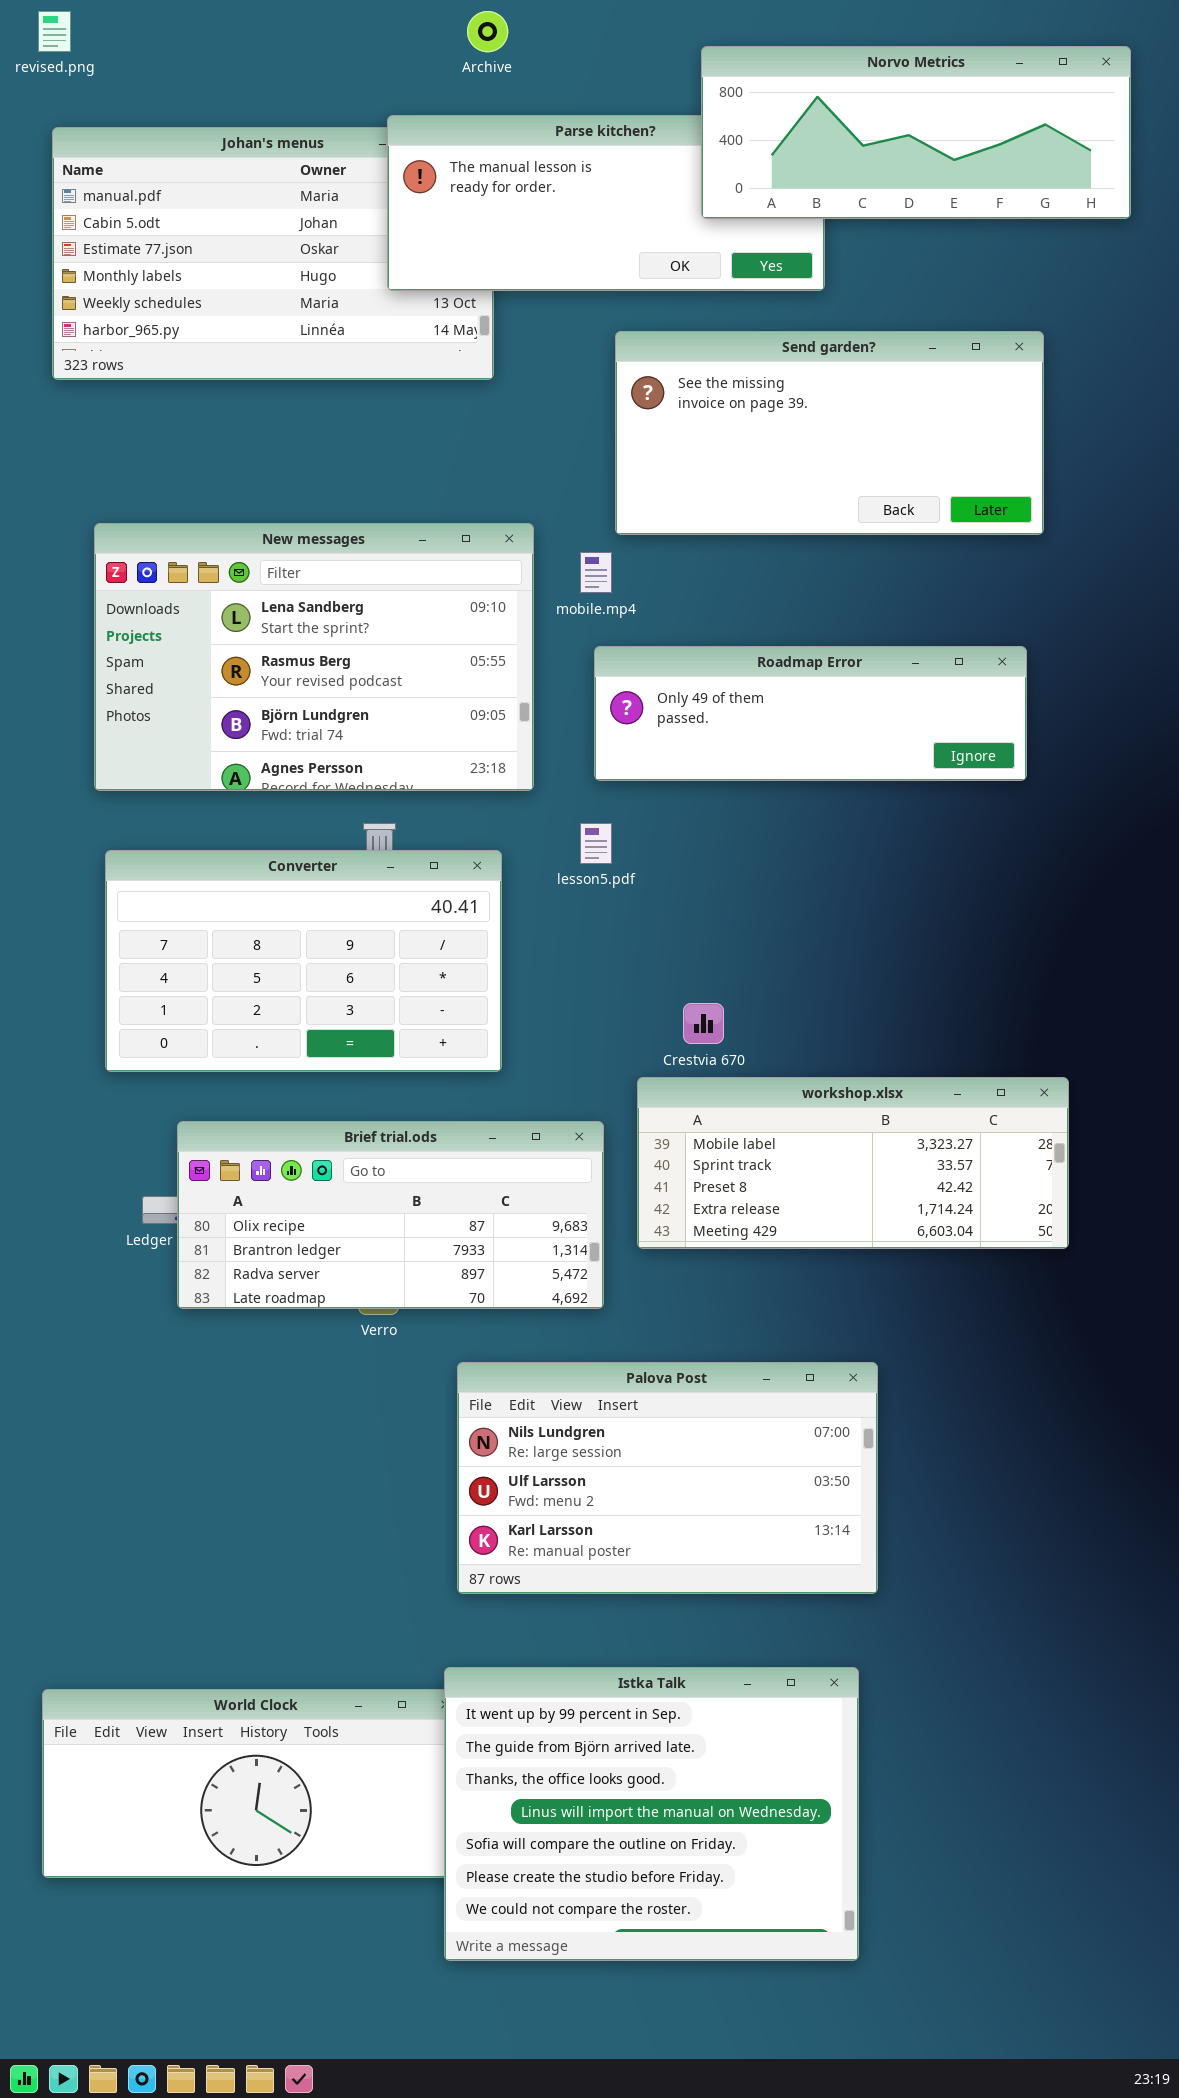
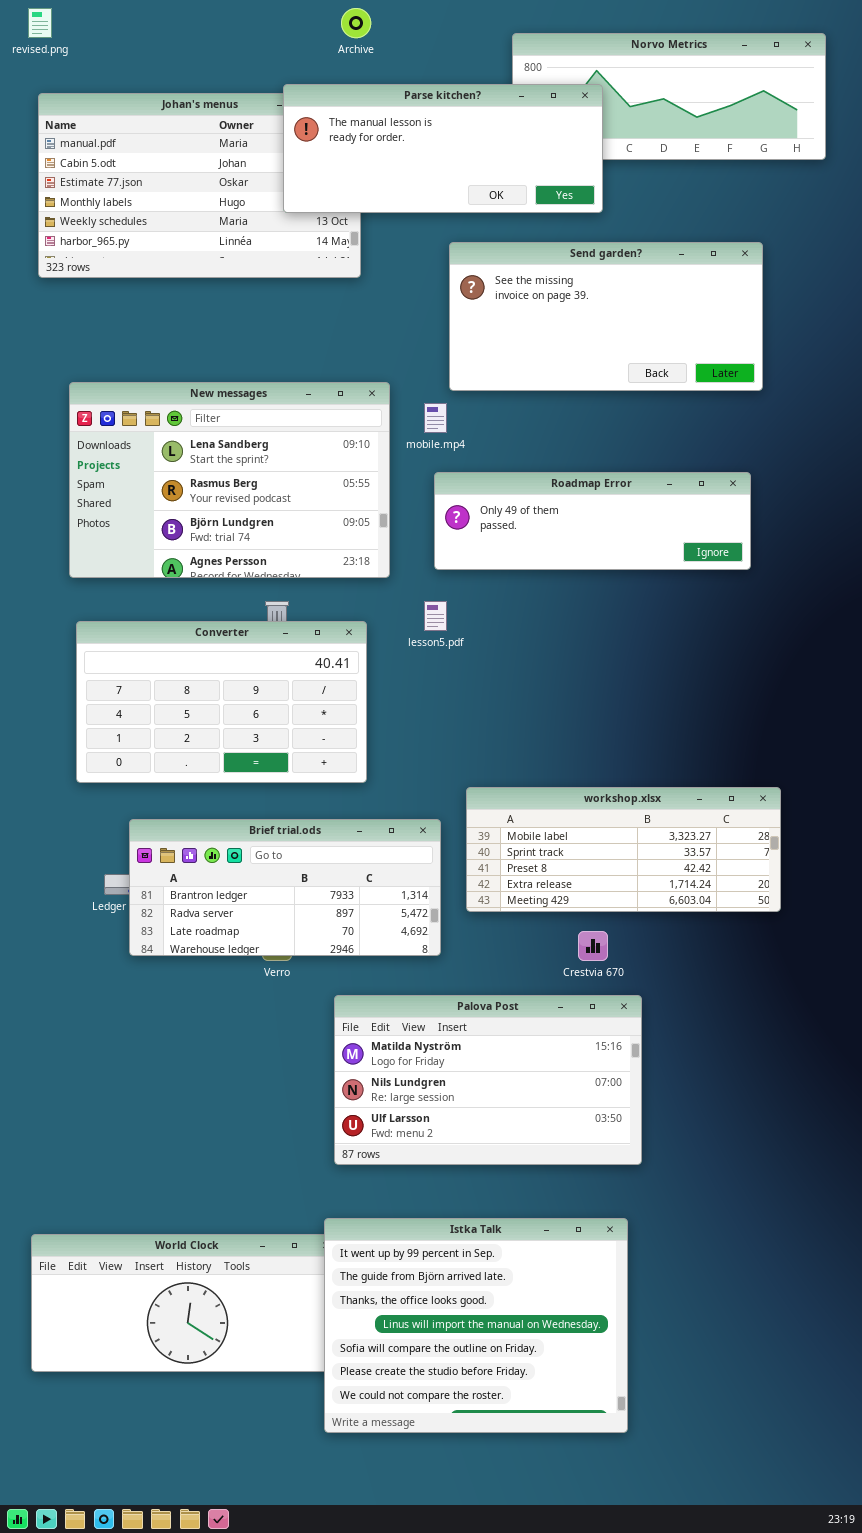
Parse kitchen?: [387,115,825,291] -> [283,84,603,213], raised
Crestvia 670: [683,1003,724,1044] -> [578,931,608,961], moved
Brief trial.ods: [177,1121,604,1309] -> [129,819,441,956], scrolled down 1 row
Palova Post: [457,1362,878,1594] -> [334,995,642,1165], scrolled up 1 row

